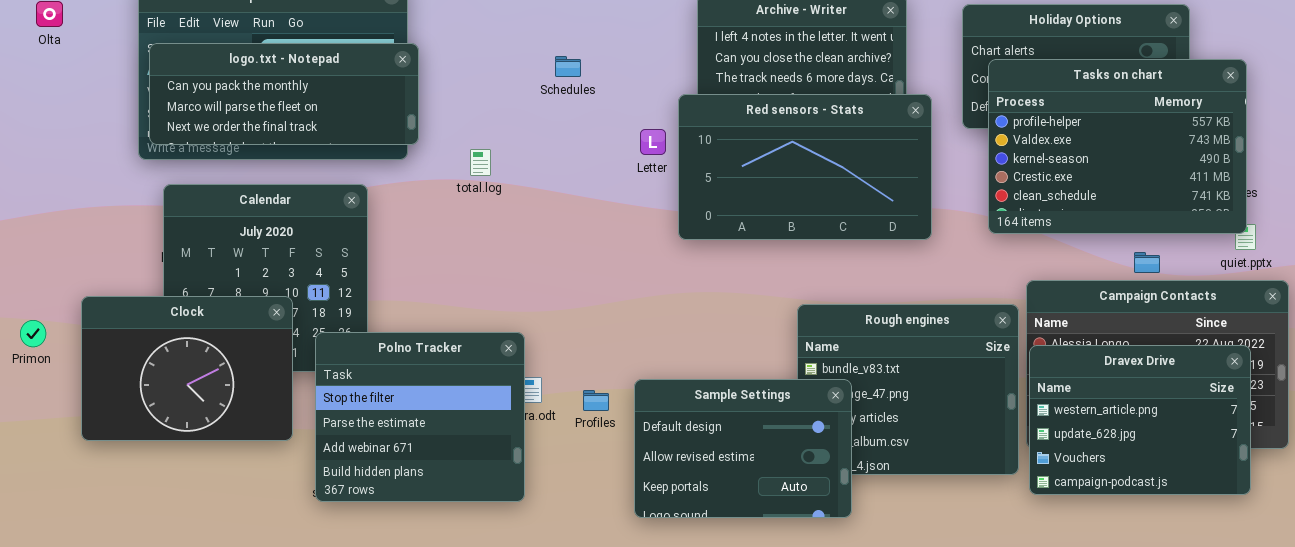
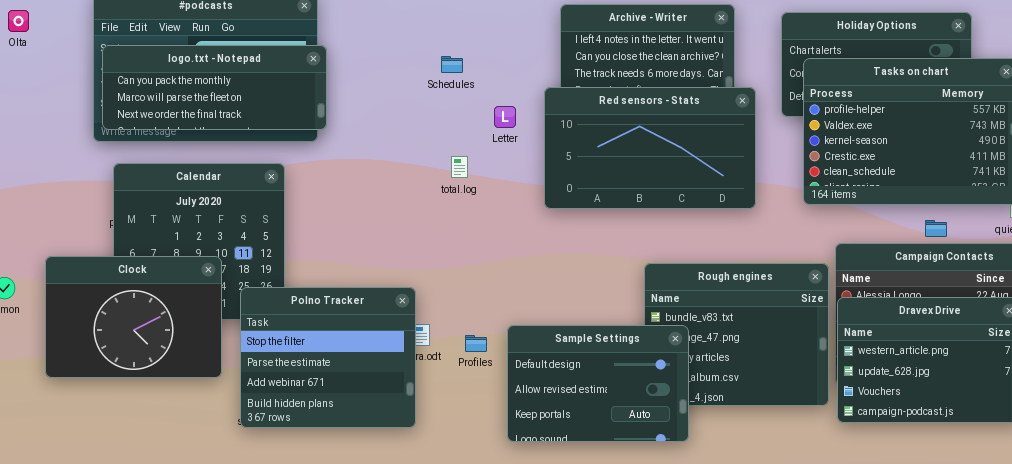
Letter: [640,129,666,155] -> [494,106,516,128], moved
total.log: [470,149,491,176] -> [451,156,468,178], moved

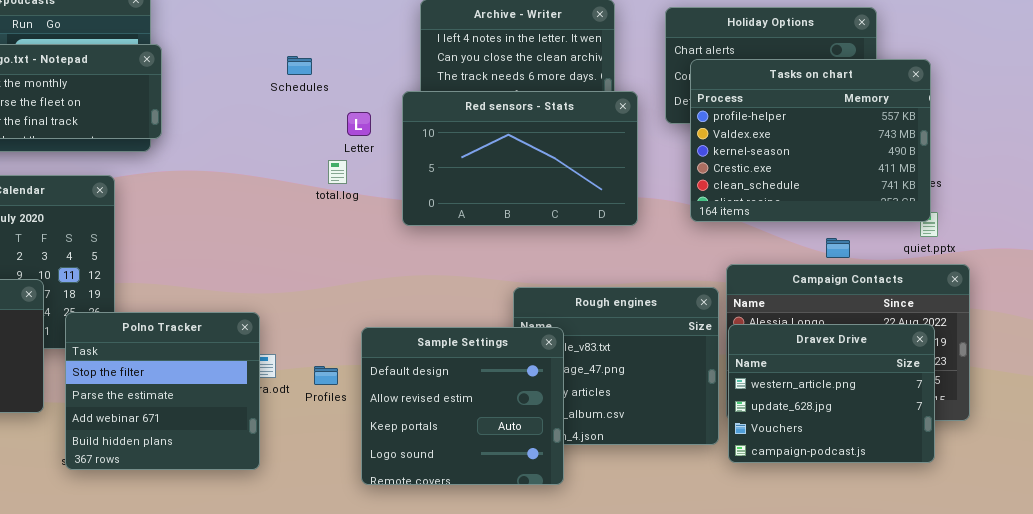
total.log: [451,156,468,178] -> [328,160,347,184], moved
Sample Settings: [507,325,689,442] -> [361,327,564,485], resized

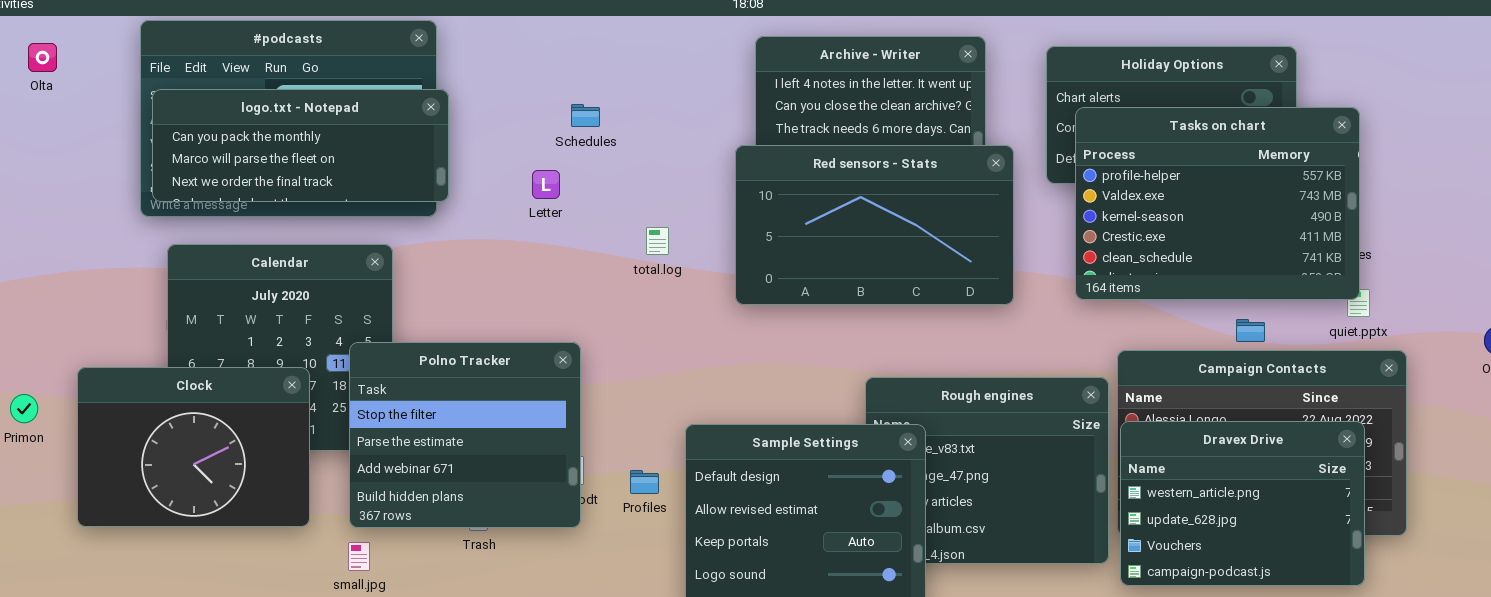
Schedules: [287,56,312,75] -> [571,104,600,127], moved
Letter: [347,112,371,136] -> [532,170,560,199], moved
Polno Tracker: [65,312,260,470] -> [349,342,581,528], moved

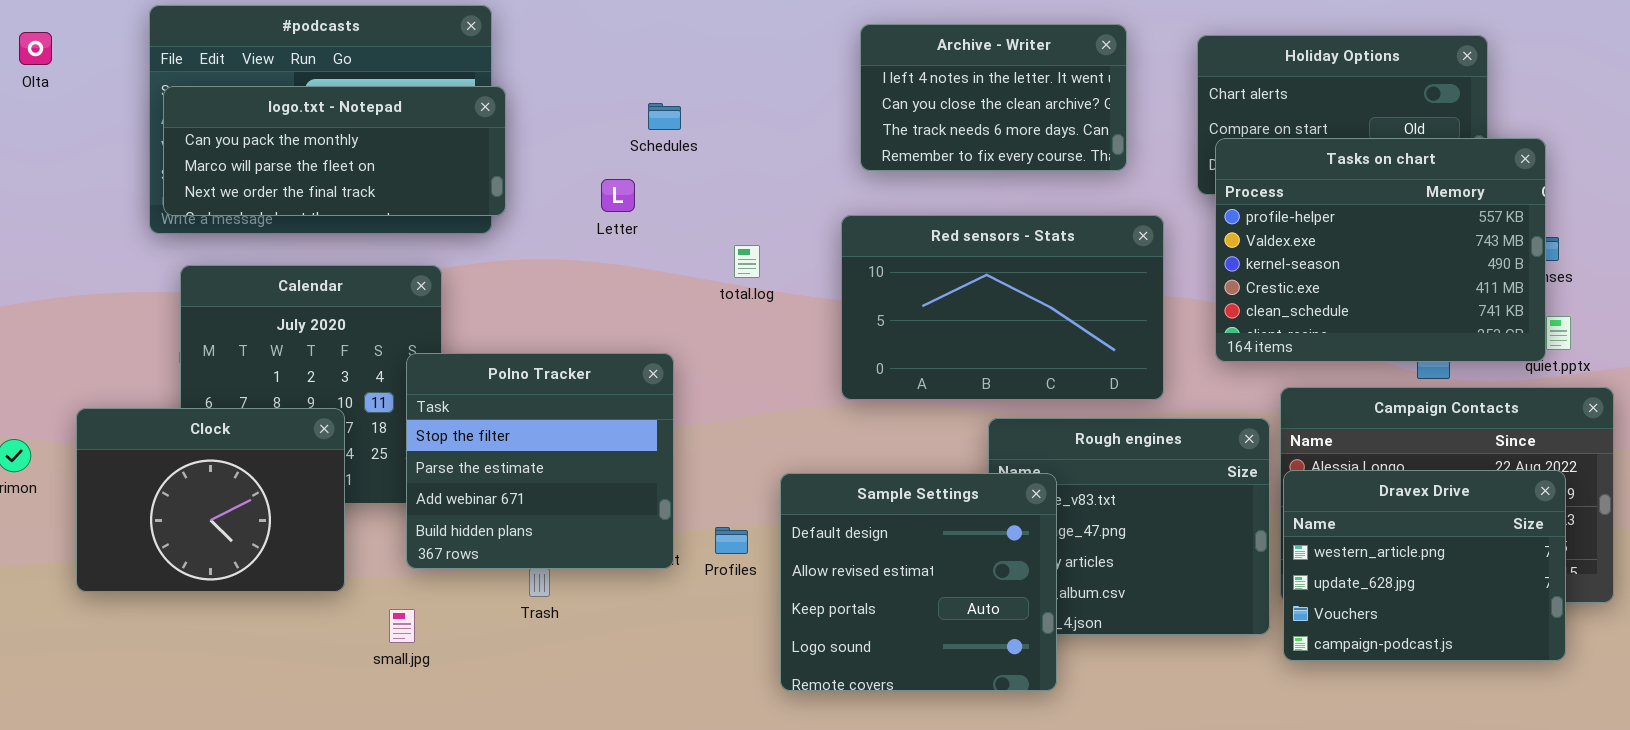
Tasks on chart: [1075,107,1360,300] -> [1215,138,1546,362], moved
Red sensors - Stats: [735,145,1014,305] -> [841,215,1164,400], moved
Polno Tracker: [349,342,581,528] -> [406,353,674,569], moved

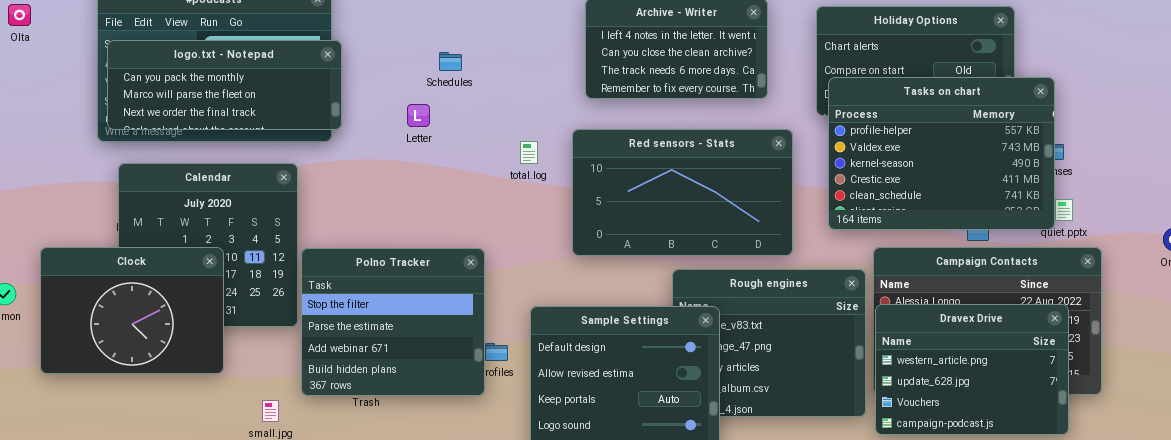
total.log: [734,245,760,278] -> [520,141,538,164], moved
Polno Tracker: [406,353,674,569] -> [301,248,485,396], moved
Clock: [76,408,345,592] -> [40,247,224,374], moved

